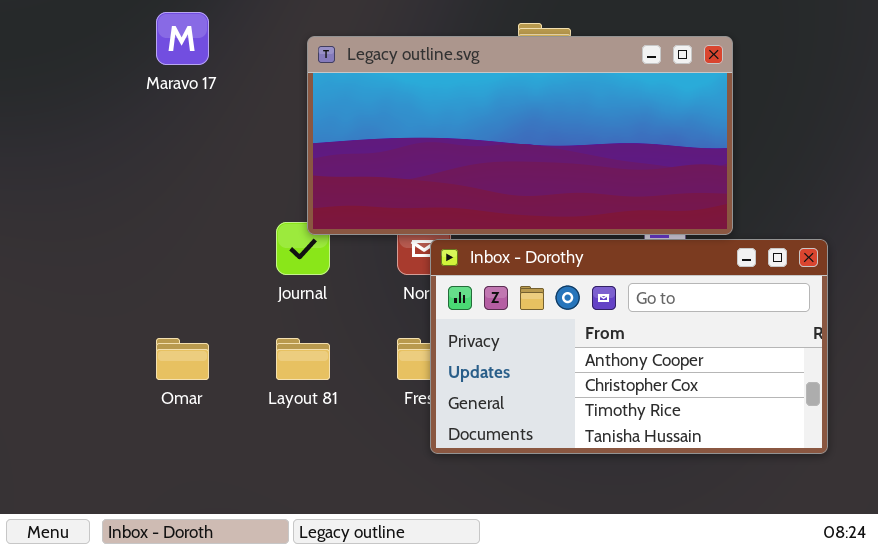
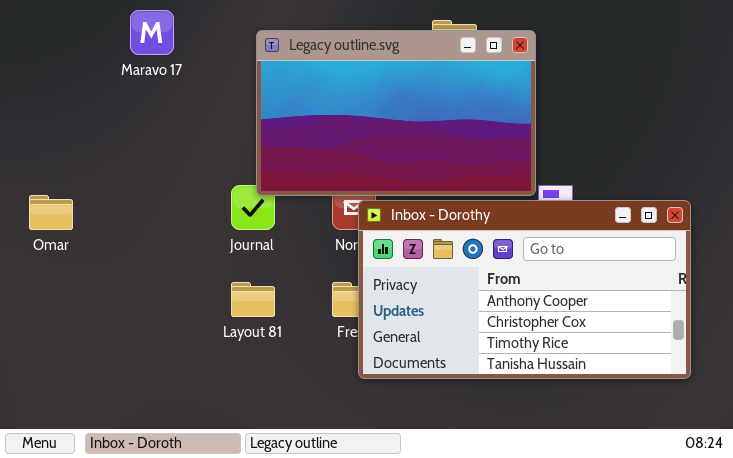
Legacy outline.svg: [307,36,733,235] -> [256,30,536,196], resized
Omar: [156,338,209,380] -> [29,195,73,230], moved

